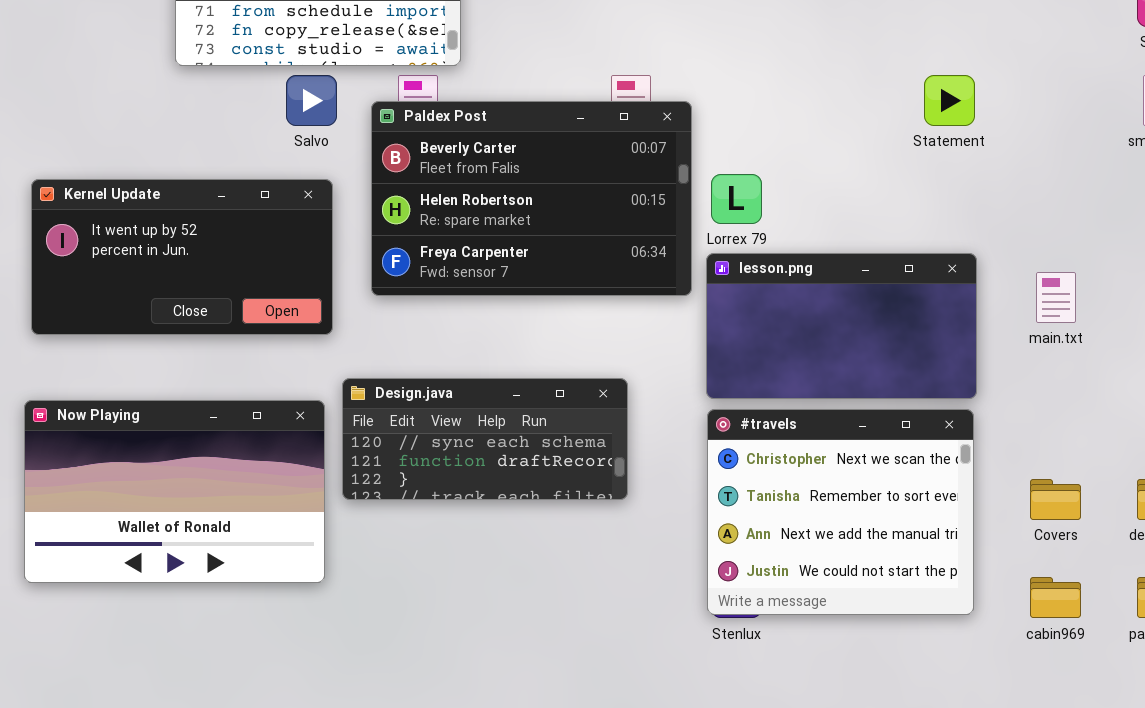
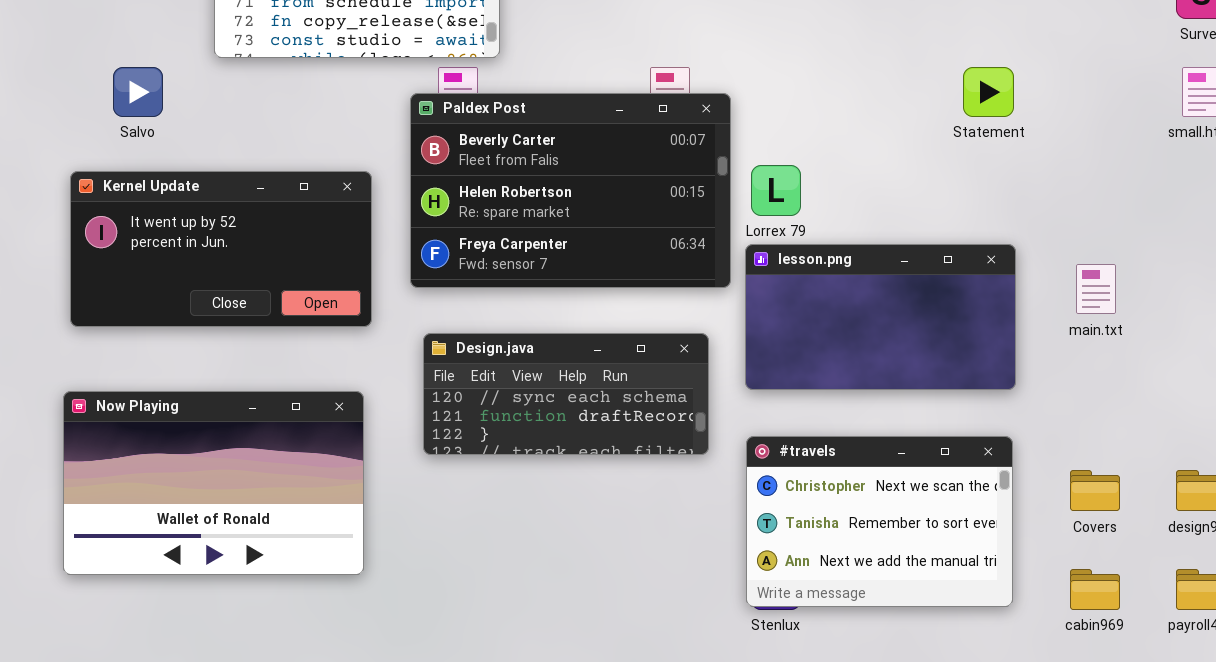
Salvo: [286,75,337,126] -> [113,67,163,117], moved
Design.java: [342,378,628,500] -> [423,333,709,455], moved
#travels: [707,409,974,615] -> [746,436,1013,607], resized

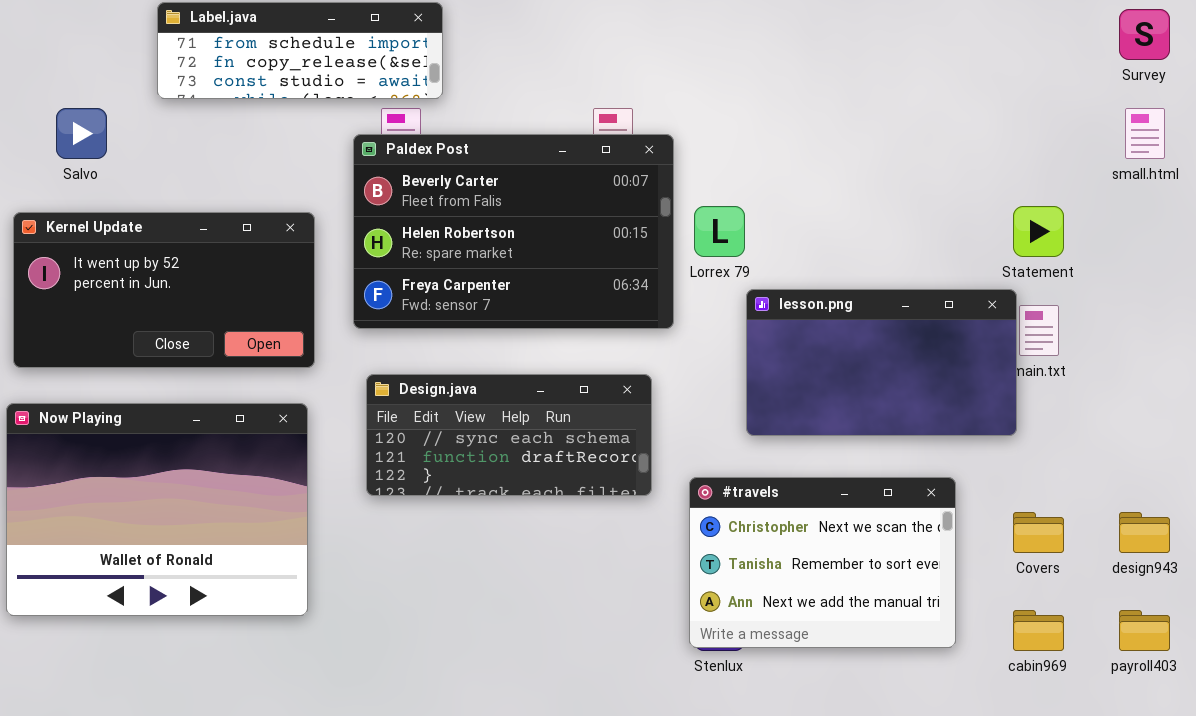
Statement: [963,67,1014,117] -> [1013,206,1064,257], moved
lesson.png: [745,244,1016,390] -> [746,289,1017,436], moved
Now Playing: [63,391,364,575] -> [6,403,308,616], resized

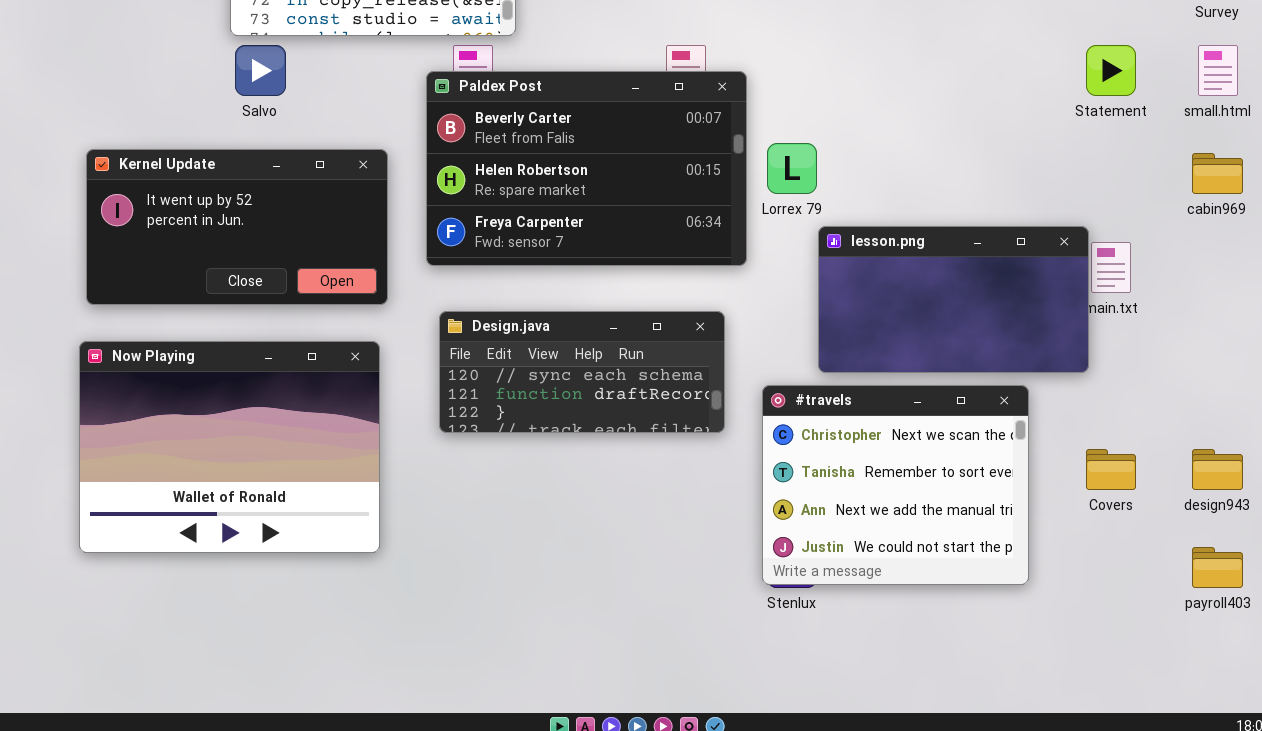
Salvo: [56,108,107,159] -> [235,45,286,96], moved
Statement: [1013,206,1064,257] -> [1086,45,1136,96], moved
#travels: [689,477,956,648] -> [762,385,1029,585], resized
cabin969: [1013,610,1064,651] -> [1192,153,1243,194], moved

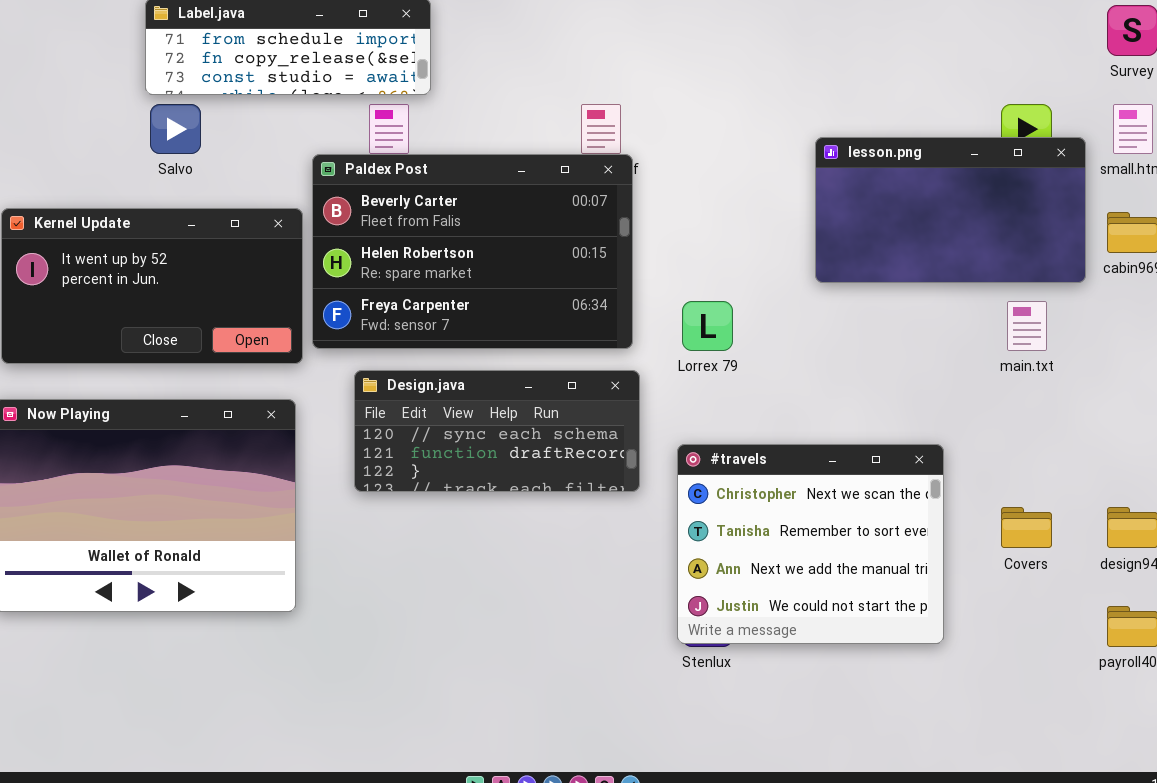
Paldex Post: [426,71,747,266] -> [312,154,633,349], moved
Lorrex 79: [767,143,817,194] -> [682,301,733,351], moved
lesson.png: [818,226,1089,373] -> [815,137,1086,283], moved

